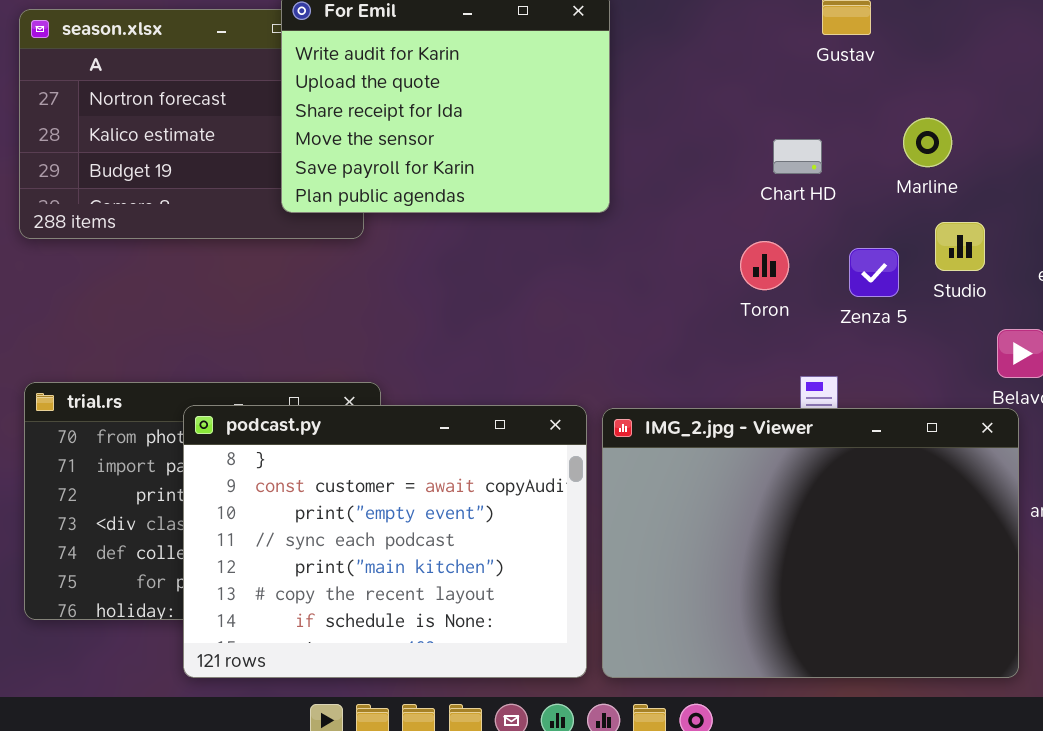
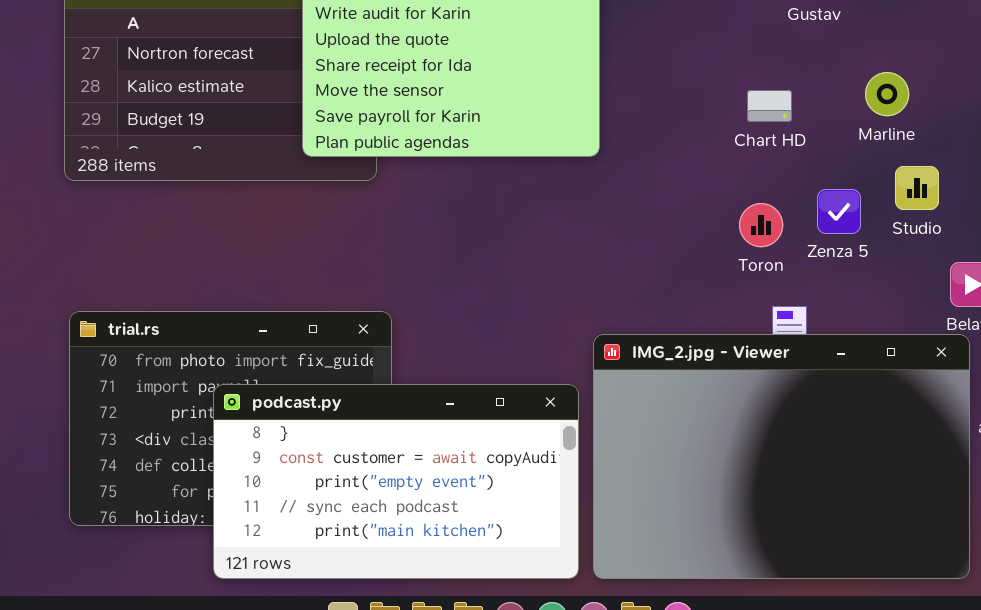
Toron: [740,241,789,290] -> [739,203,783,247], moved
podcast.py: [183,405,587,678] -> [213,384,579,579], resized

